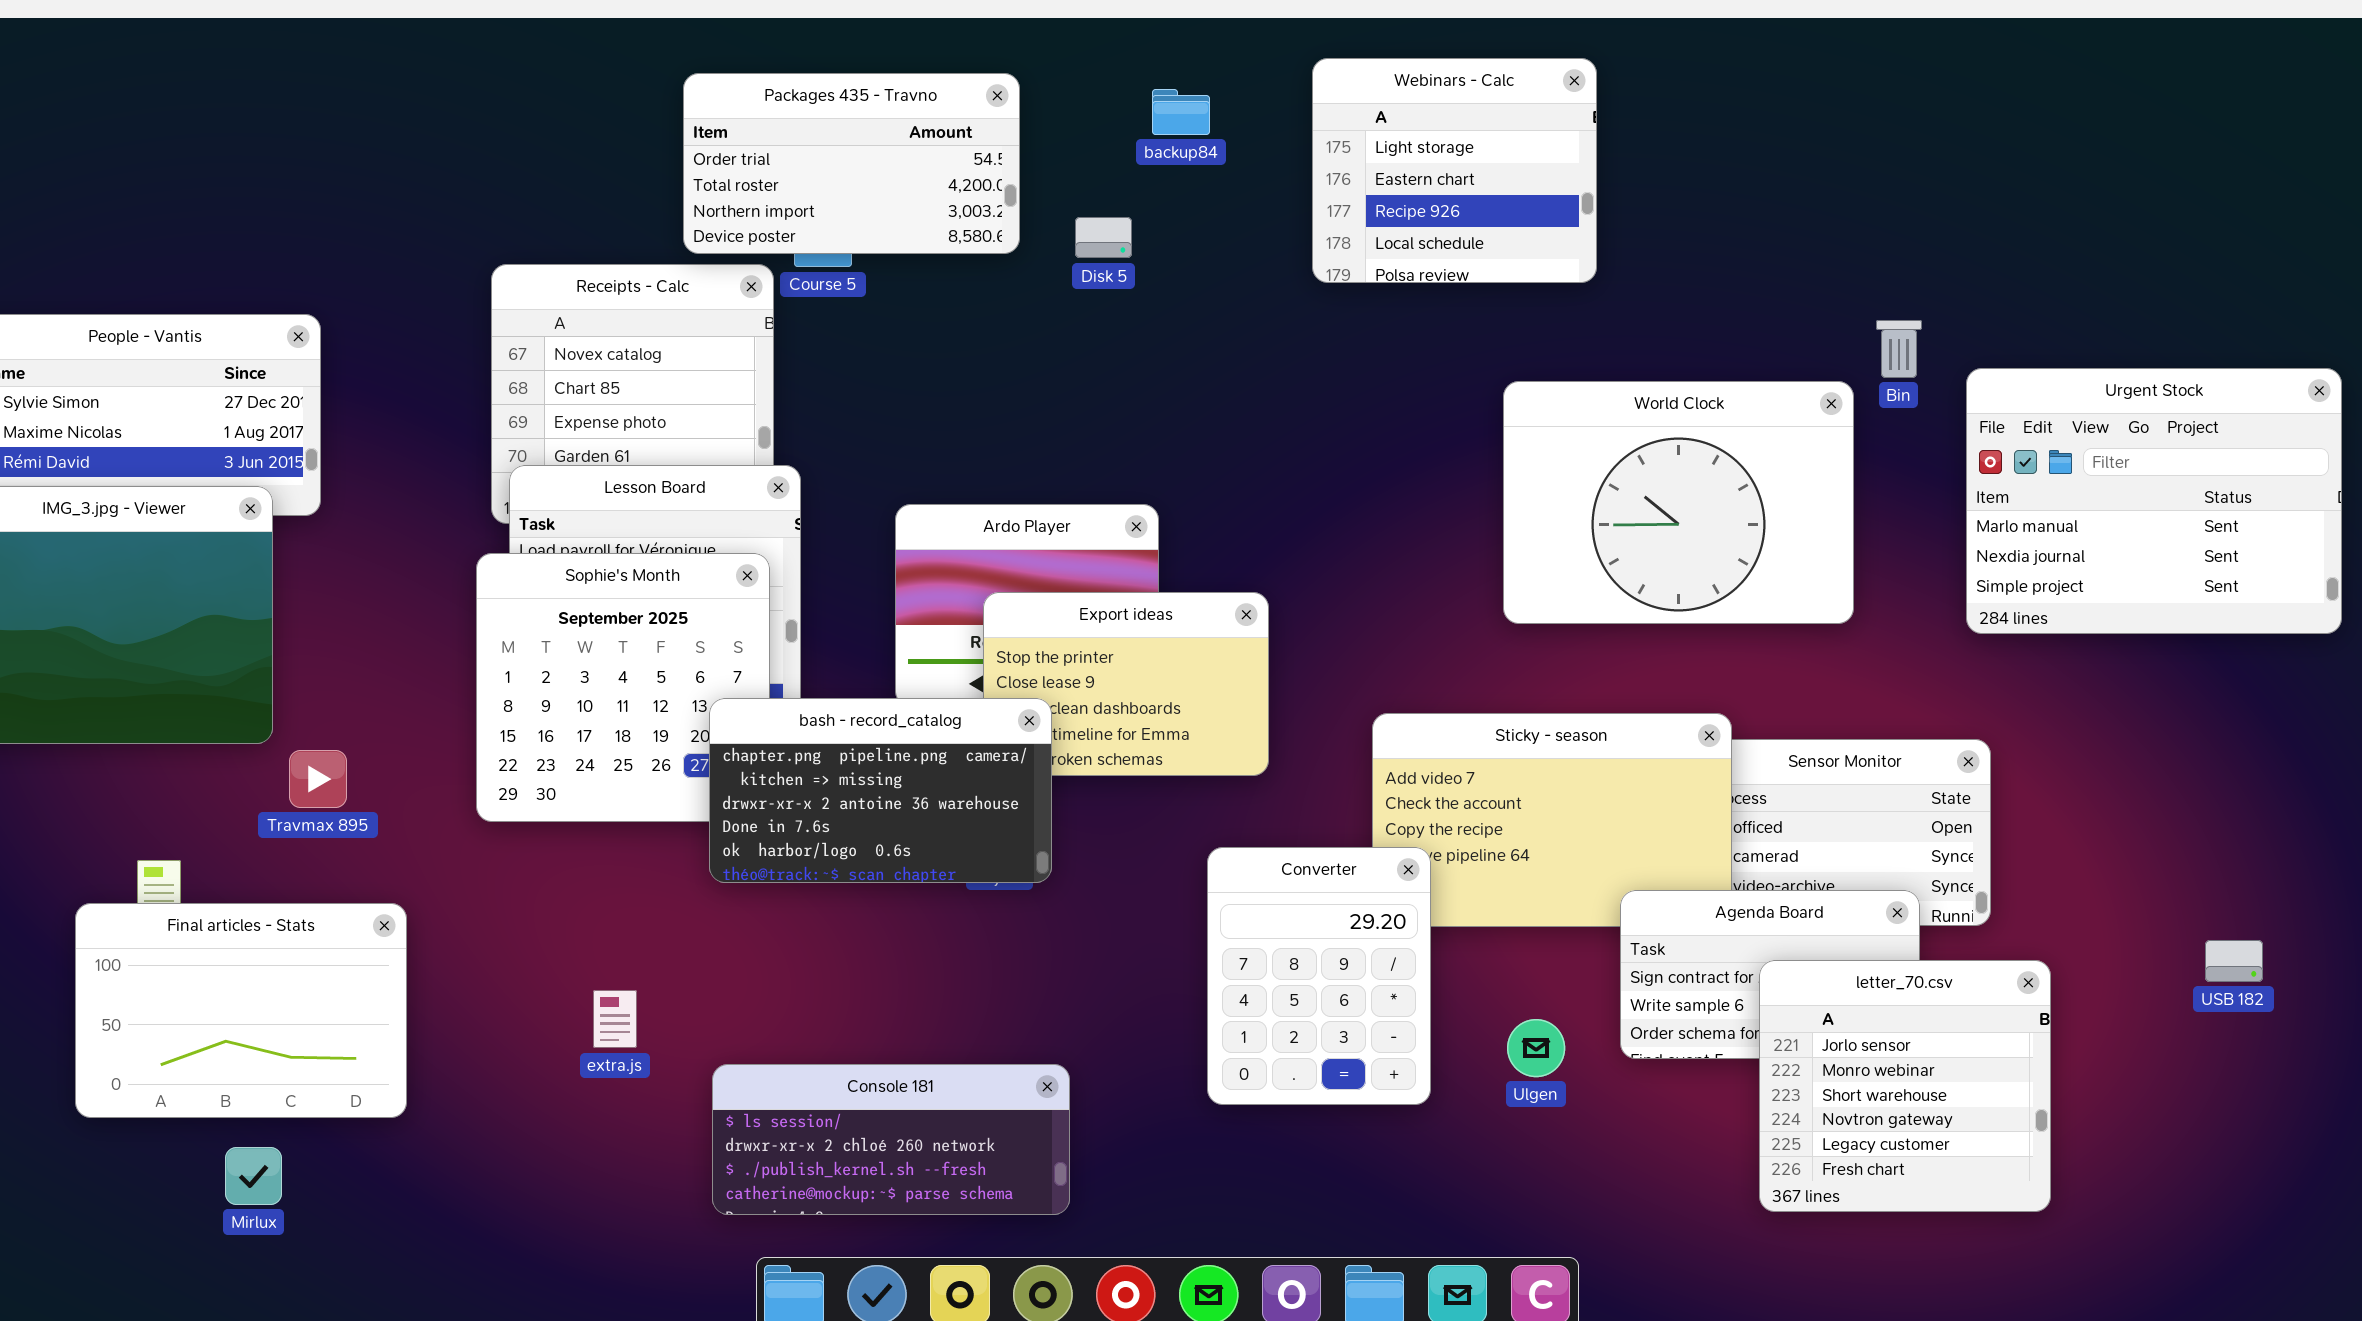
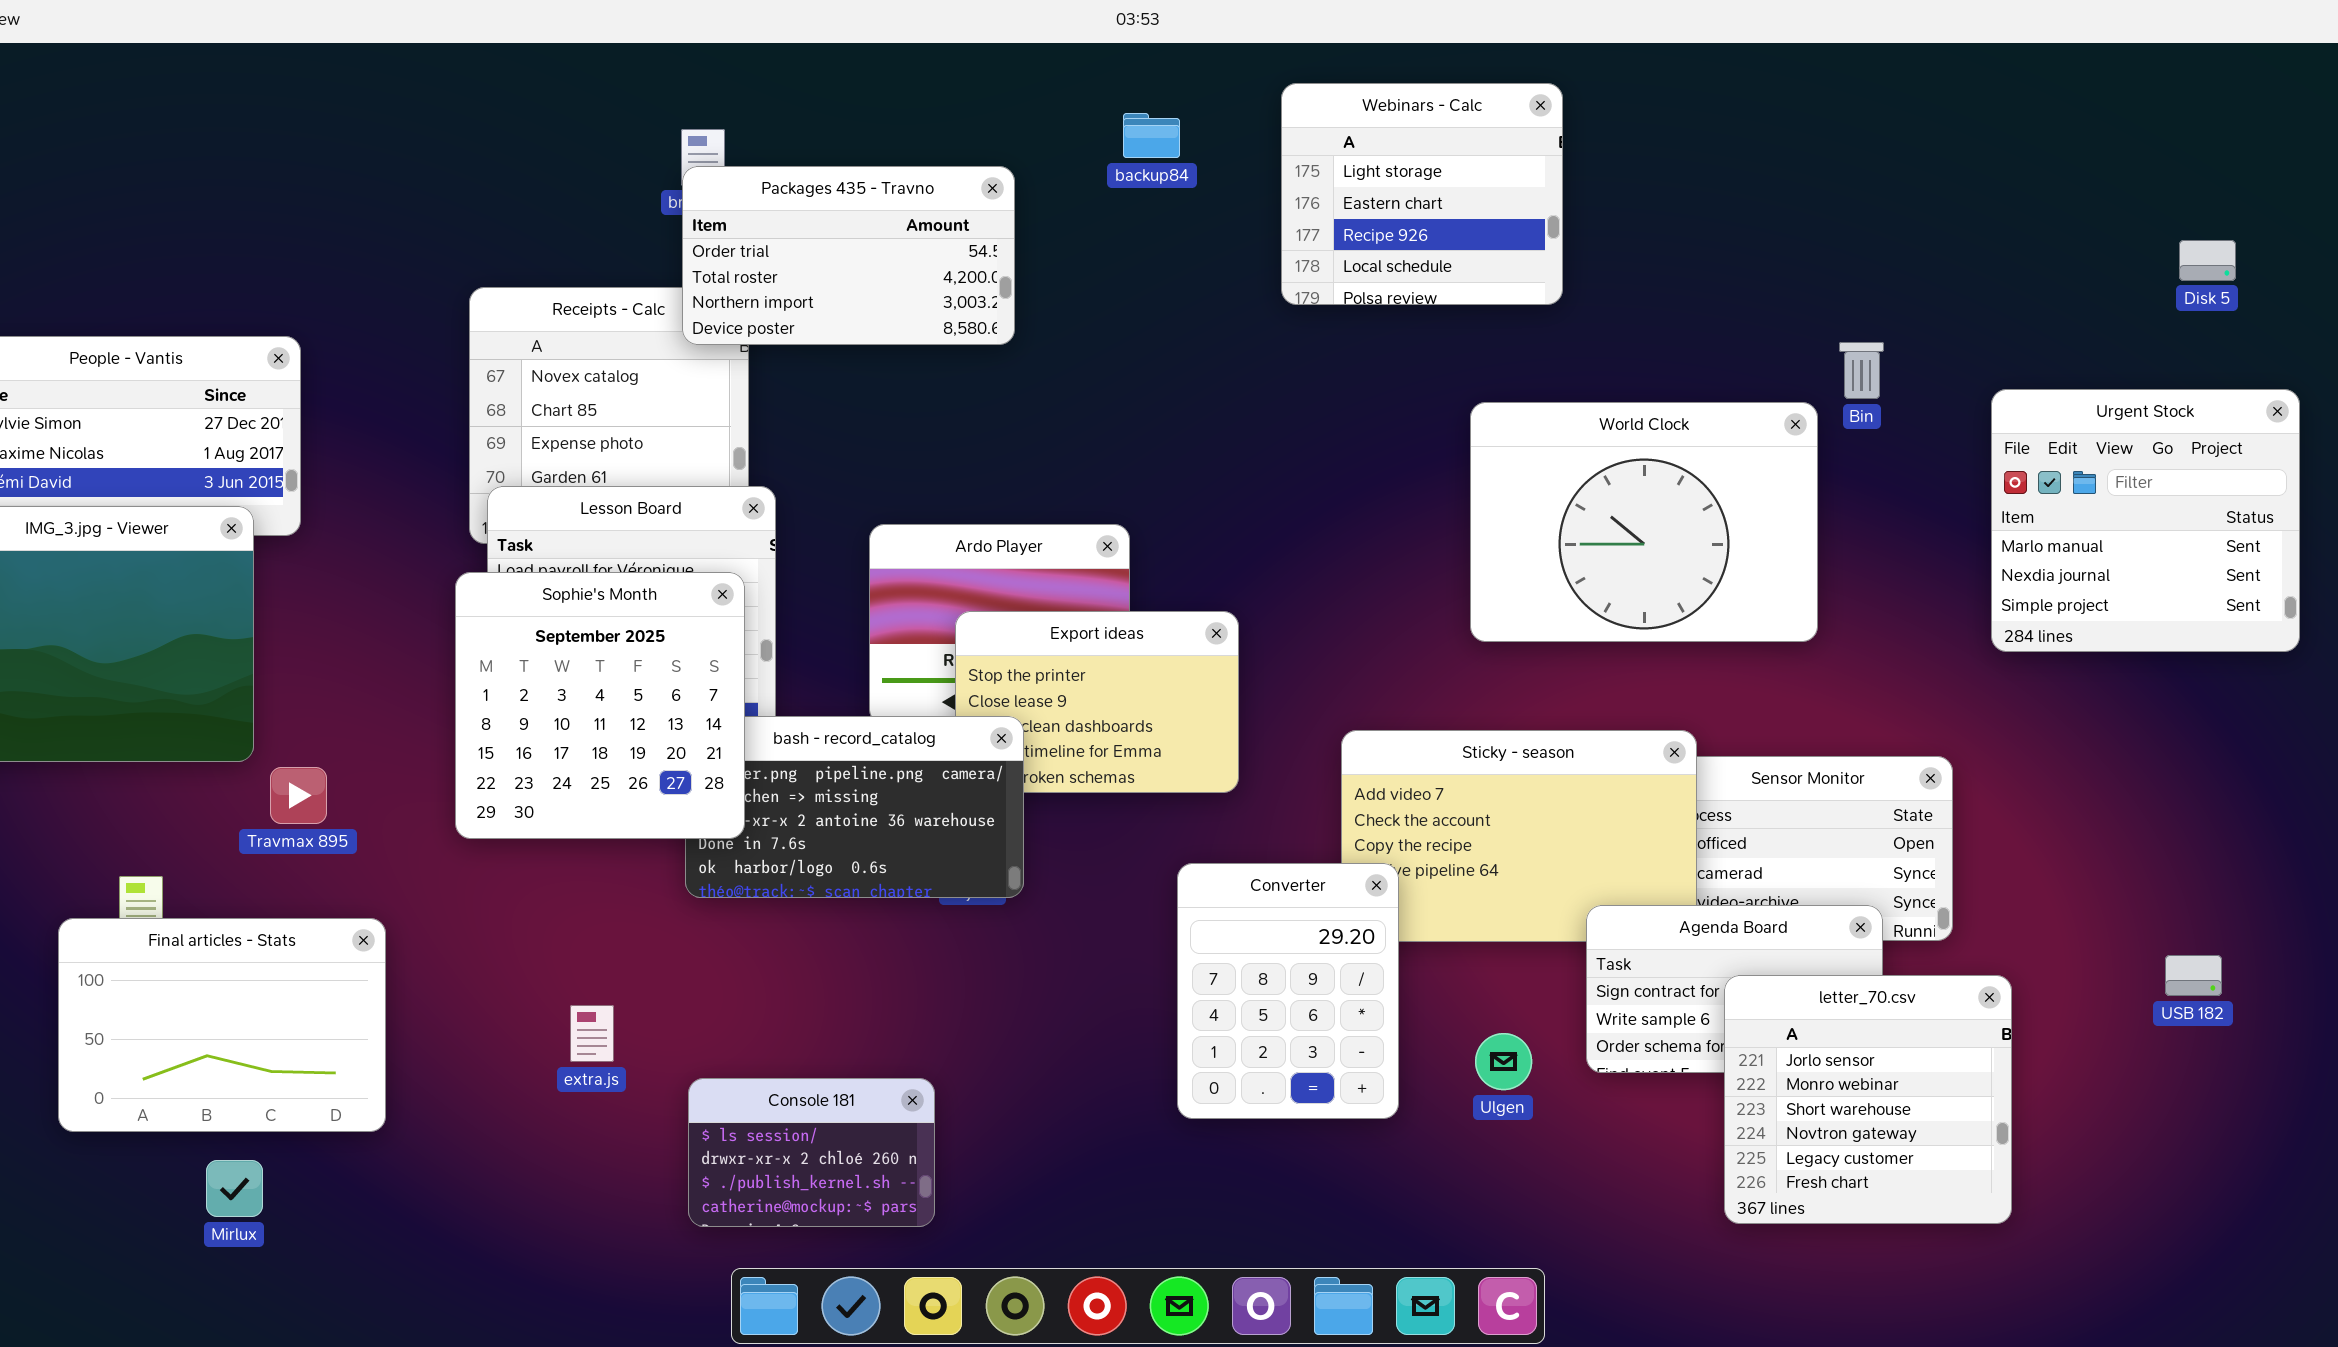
Packages 435 - Travno: [683,73,1020,254] -> [682,166,1015,345], moved
Disk 5: [1075,217,1132,258] -> [2179,240,2236,281], moved
Urgent Stock: [1966,368,2342,634] -> [1991,389,2300,652], resized
Sophie's Month: [476,553,770,822] -> [455,572,745,839], raised
Console 181: [712,1064,1070,1215] -> [688,1078,935,1227], resized

